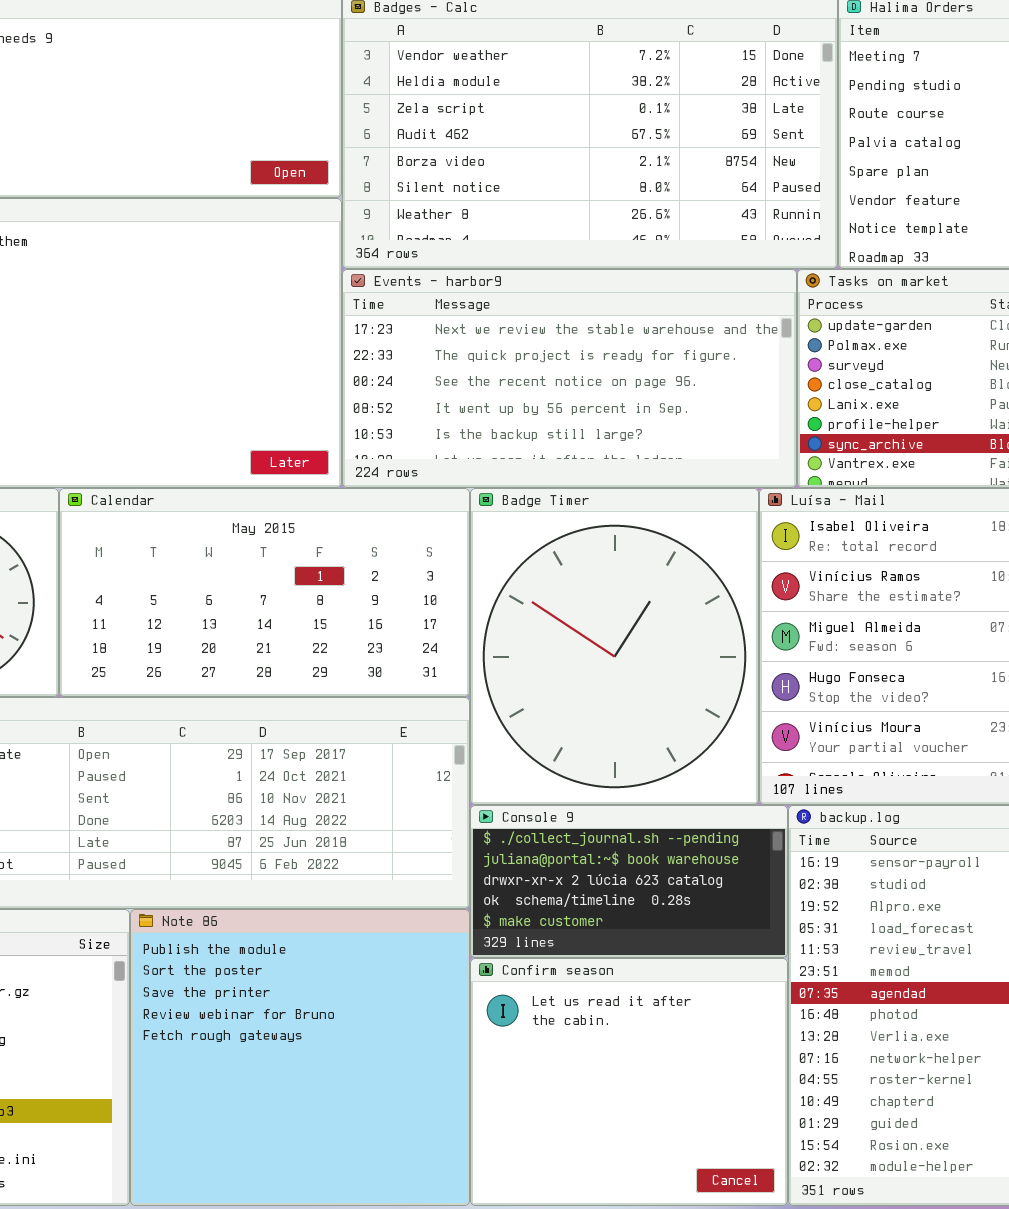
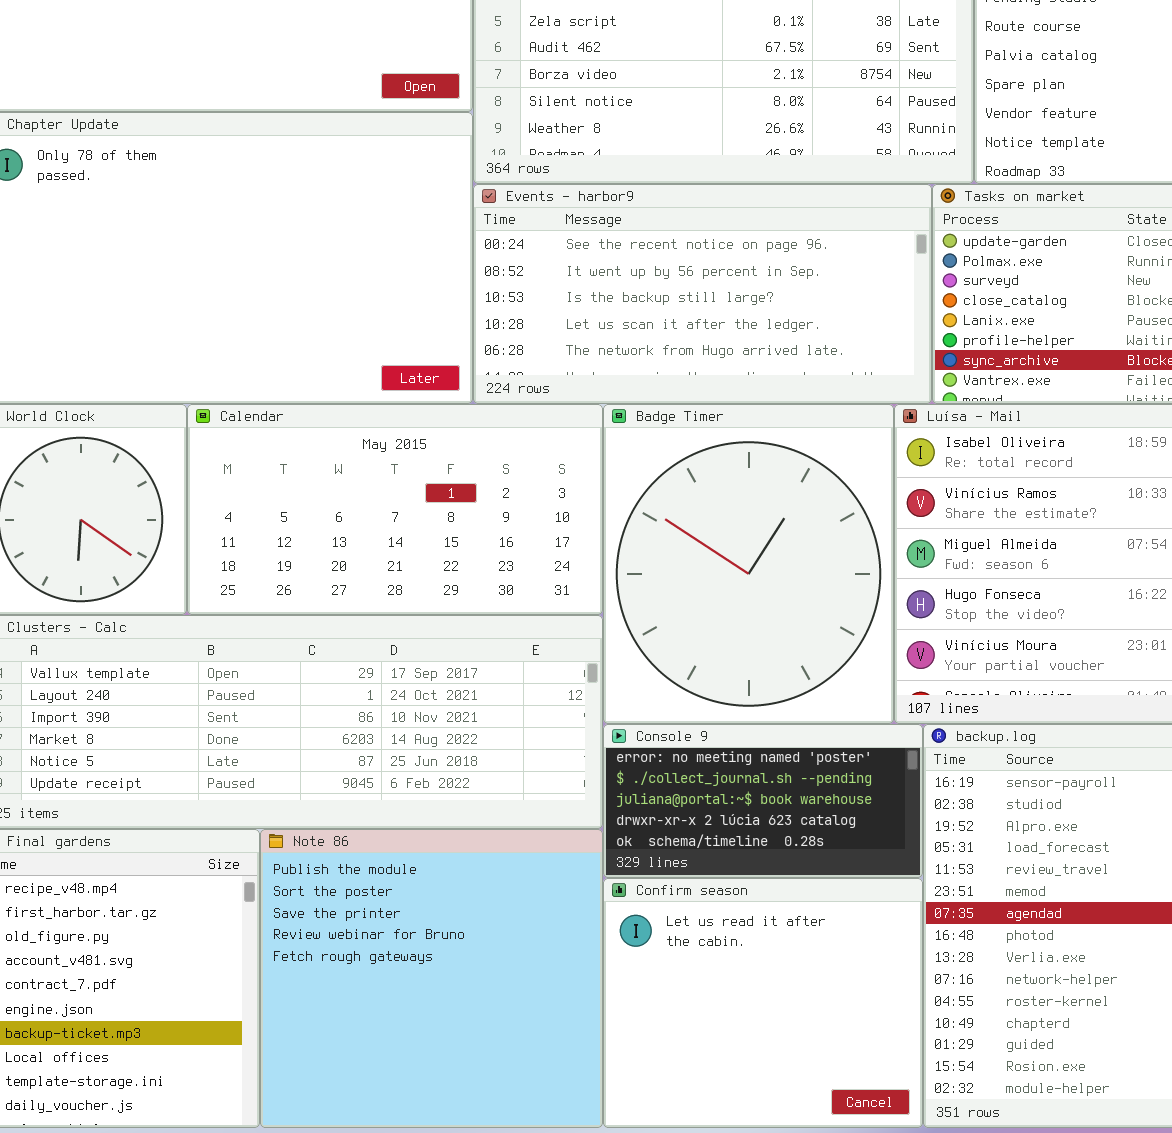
Events - harbor9: [342,269,797,488] -> [473,184,932,404], scrolled down 2 rows
Console 9: [470,805,788,958] -> [603,724,923,878], scrolled up 1 row

